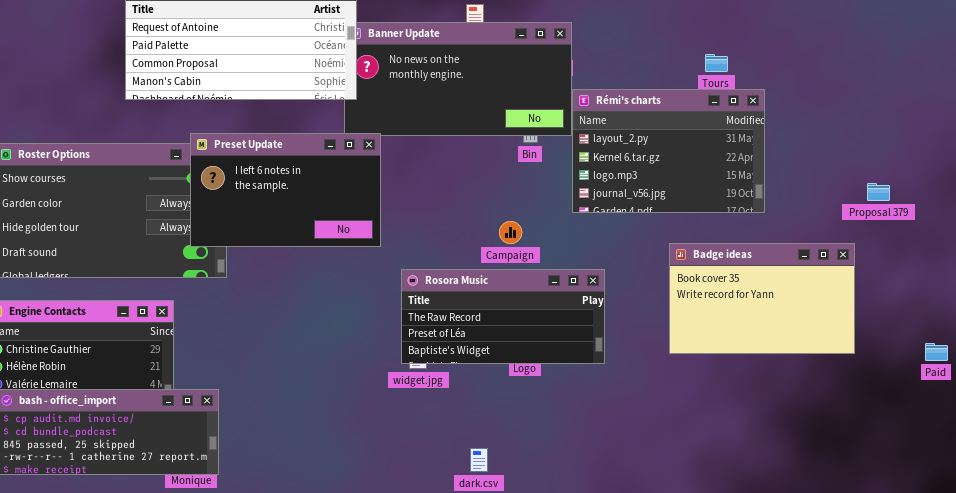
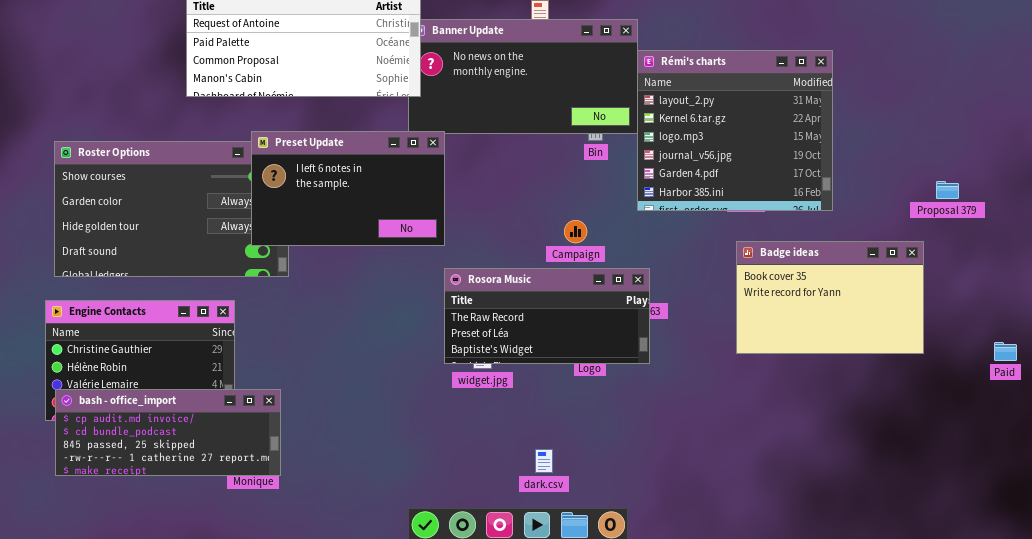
Rémi's charts: [572,89,765,213] -> [637,50,833,211], resized
Rosora Music: [401,269,605,364] -> [444,268,650,364], moved

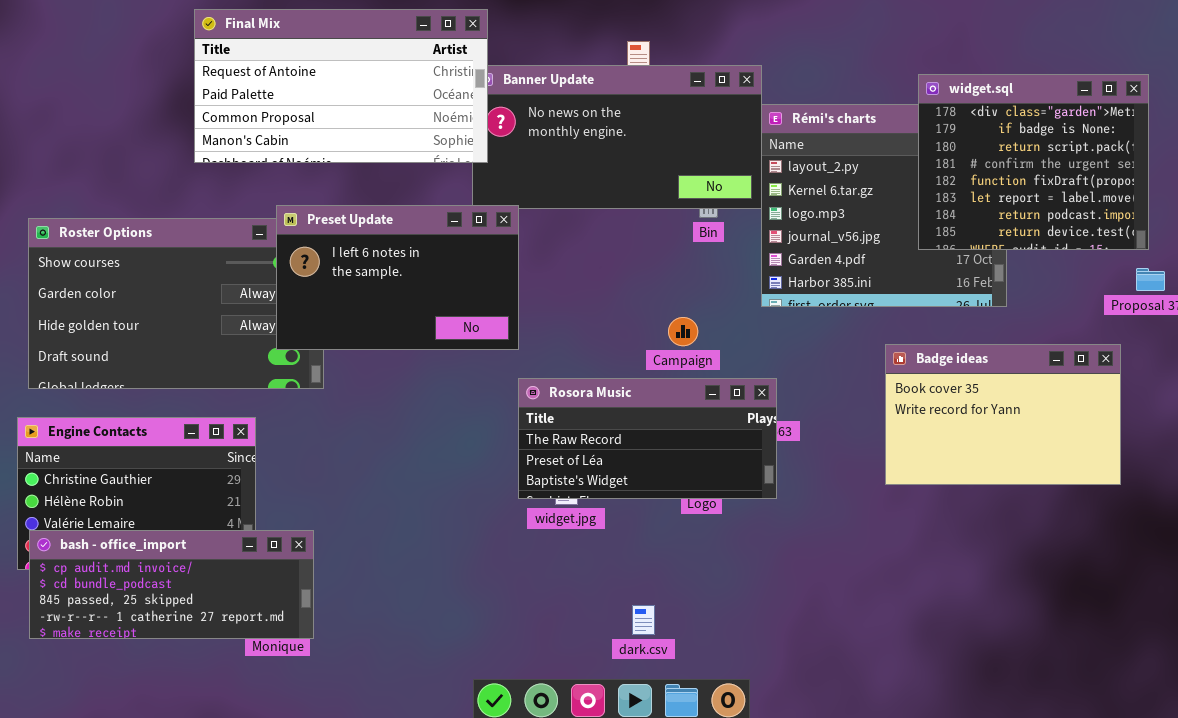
widget.sql: none -> [918,74,1149,250], opened

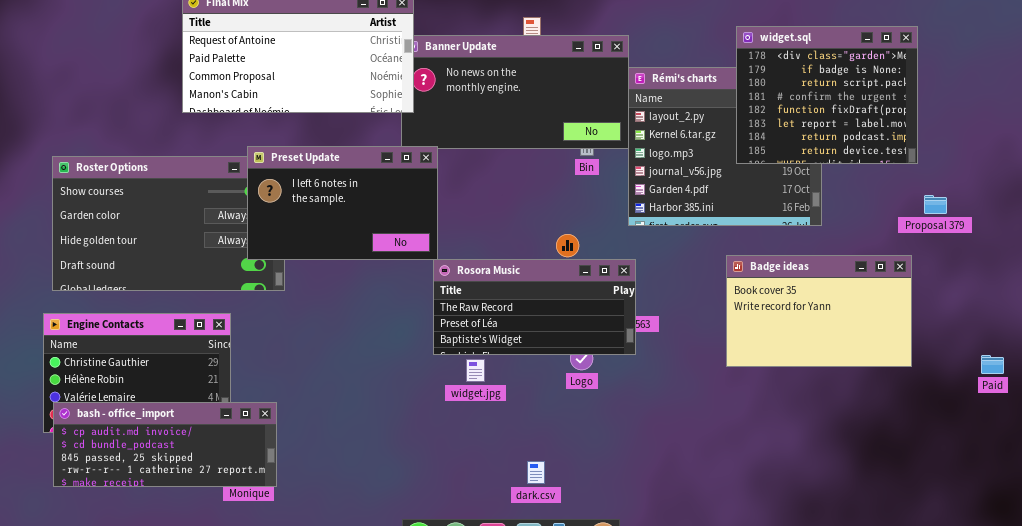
widget.sql: [918,74,1149,250] -> [736,26,918,164], moved
Rosora Music: [518,378,777,499] -> [433,259,636,355], moved

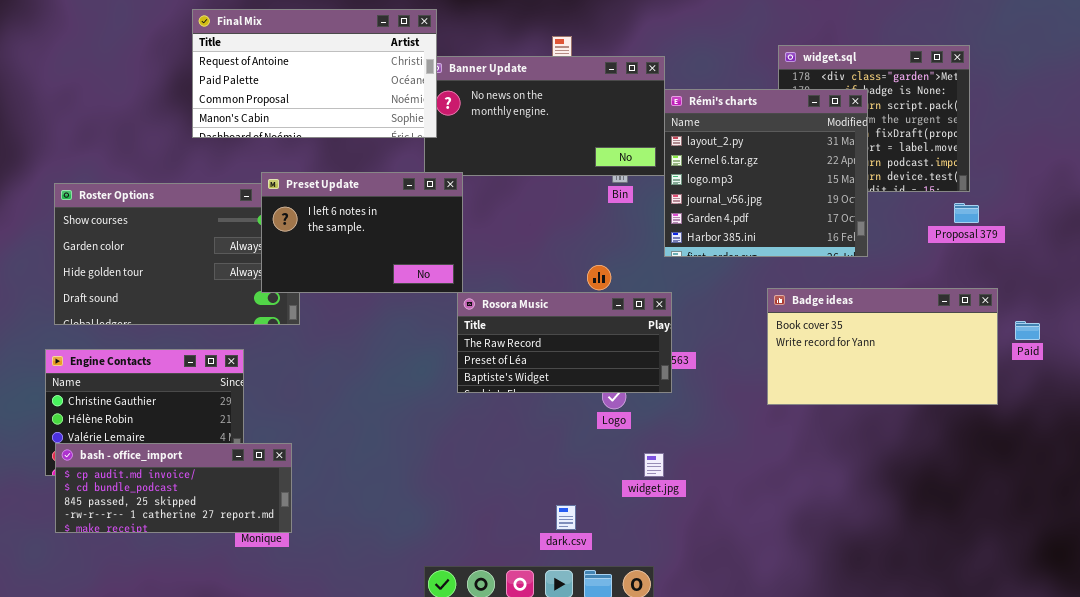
Rémi's charts: [628,67,822,226] -> [664,89,868,257], raised
Proposal 379: [924,195,947,214] -> [954,203,979,223], moved
Badge ideas: [726,255,912,367] -> [767,288,998,405], resized
Paid: [981,355,1004,374] -> [1015,321,1040,340], moved
widget.jpg: [466,359,485,382] -> [644,453,664,477], moved

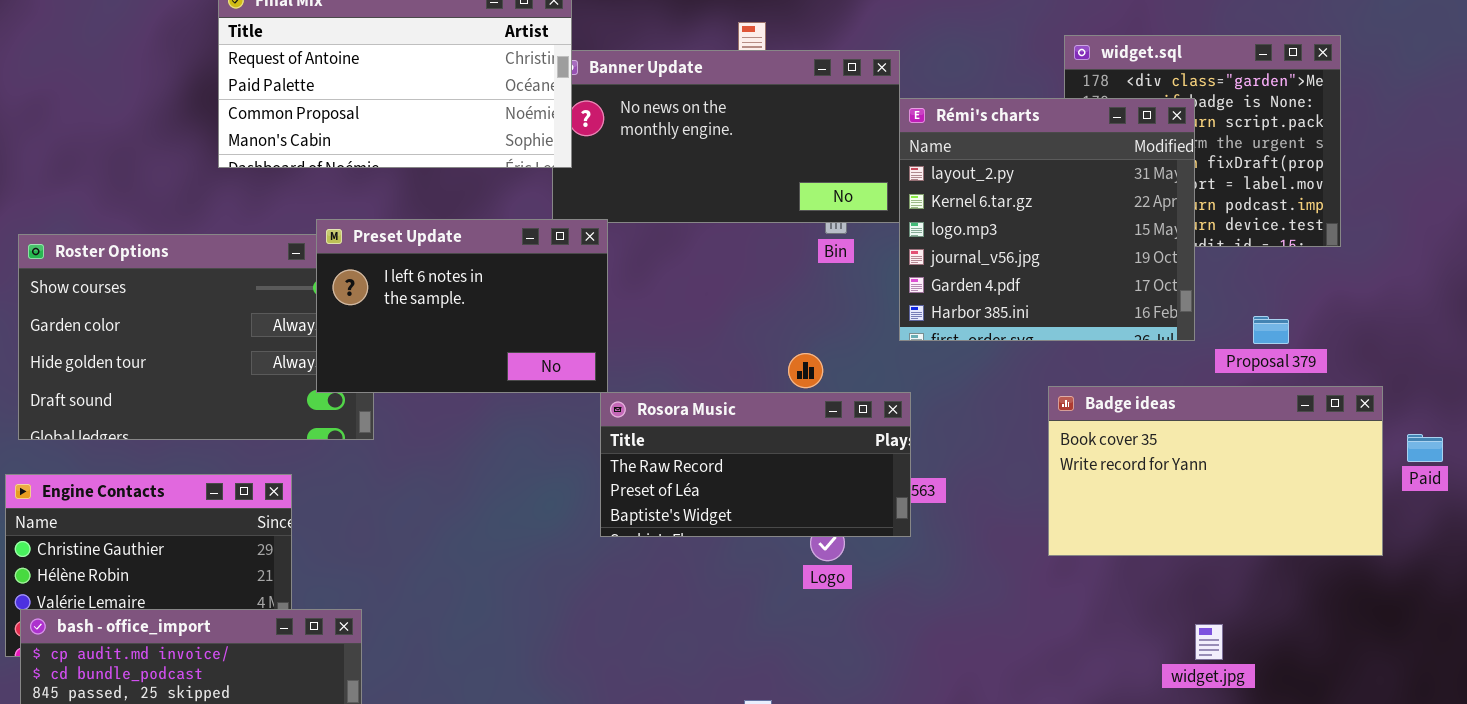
Proposal 379: [954,203,979,223] -> [1253,316,1289,344], moved
widget.jpg: [644,453,664,477] -> [1195,624,1223,660], moved

